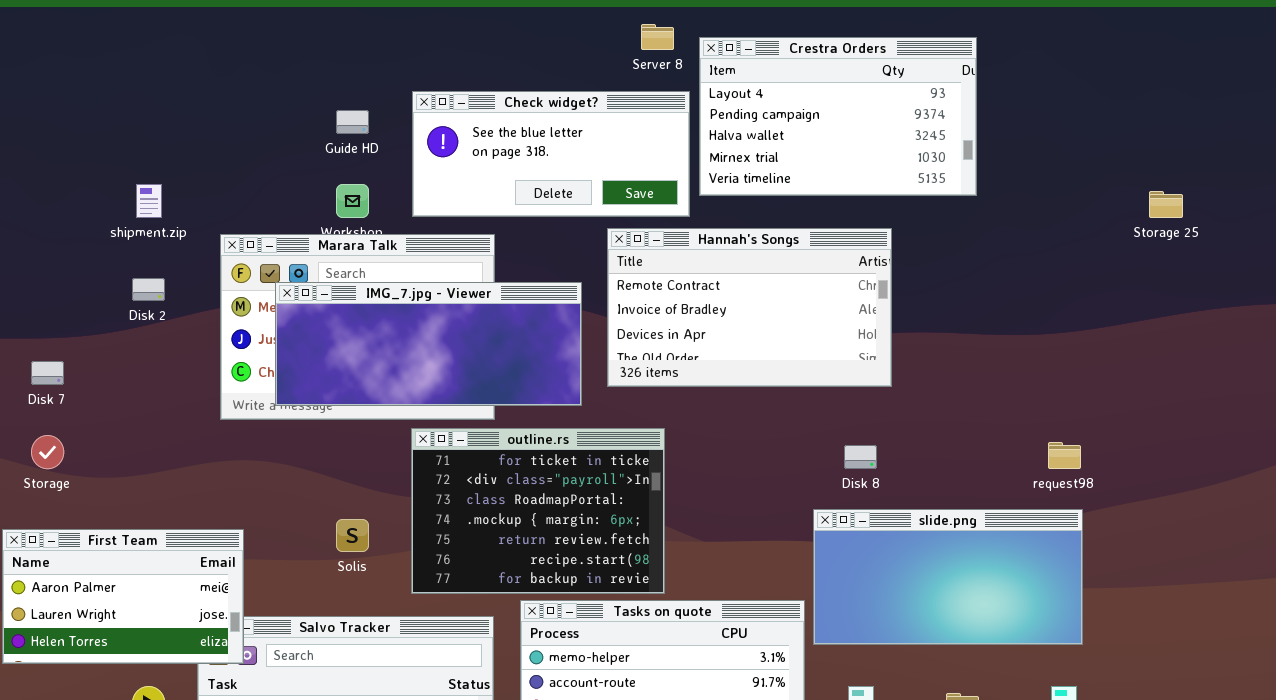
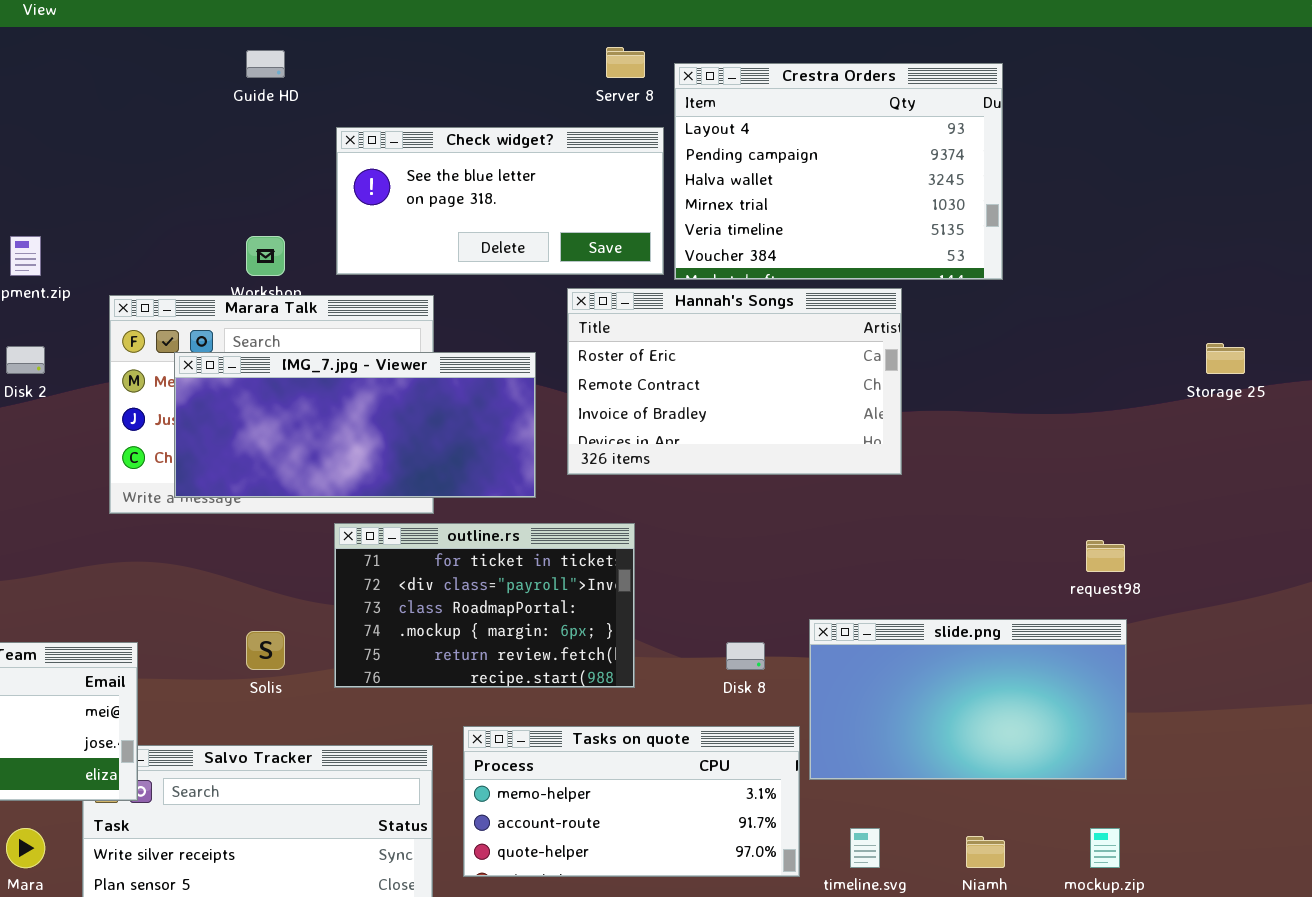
Crestra Orders: [699,37,977,196] -> [674,63,1003,280], resized
Guide HD: [336,110,369,134] -> [246,50,285,78], moved
Storage 25: [1149,191,1183,218] -> [1206,343,1245,374], moved
Hannah's Songs: [607,228,892,387] -> [567,288,902,475], scrolled up 1 row
outline.rs: [411,428,665,594] -> [334,523,635,688], resized
Disk 8: [844,445,877,469] -> [726,642,765,670], moved

